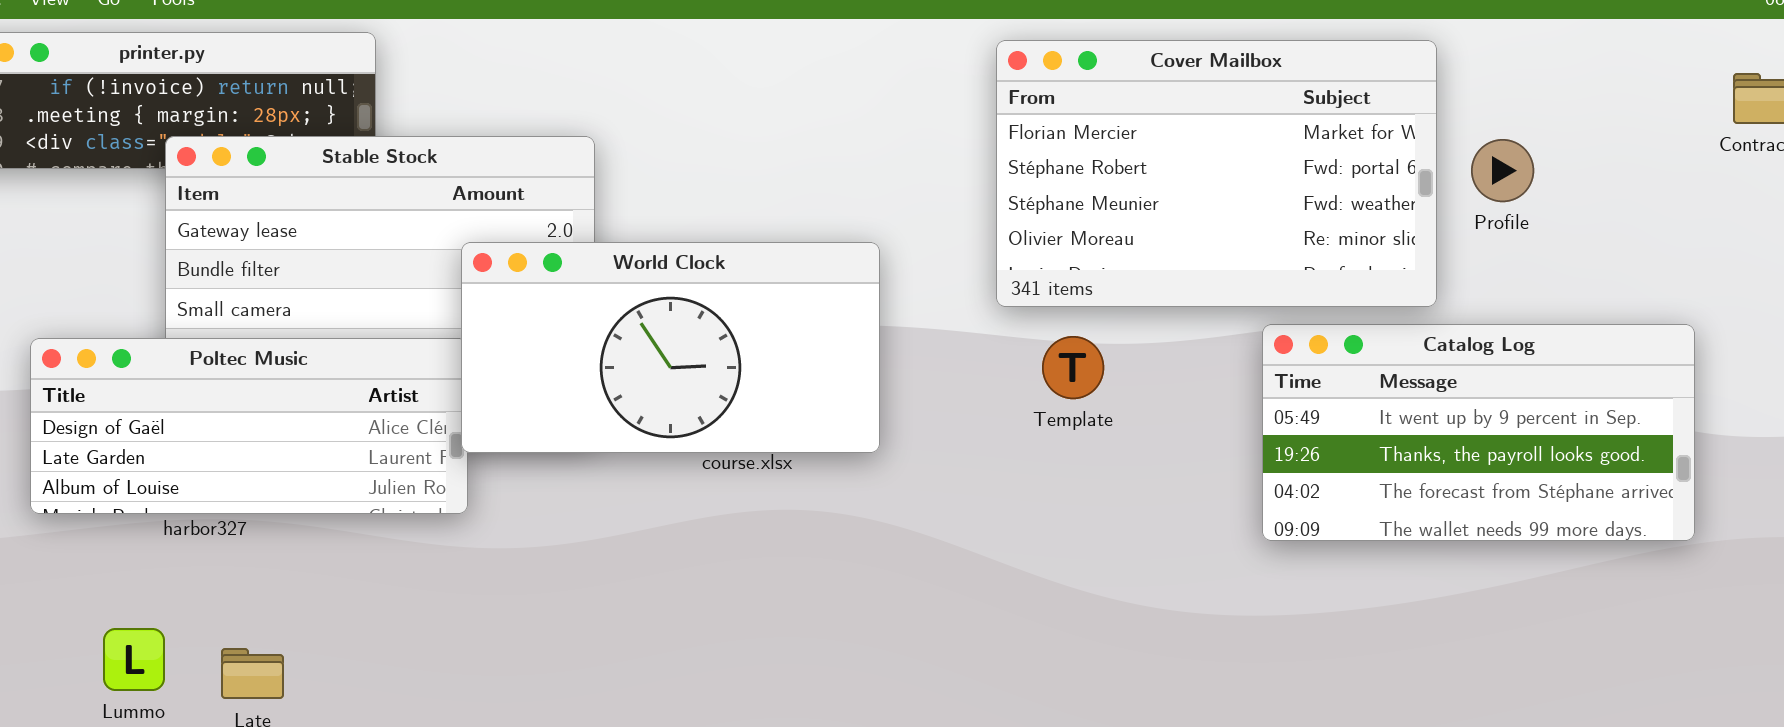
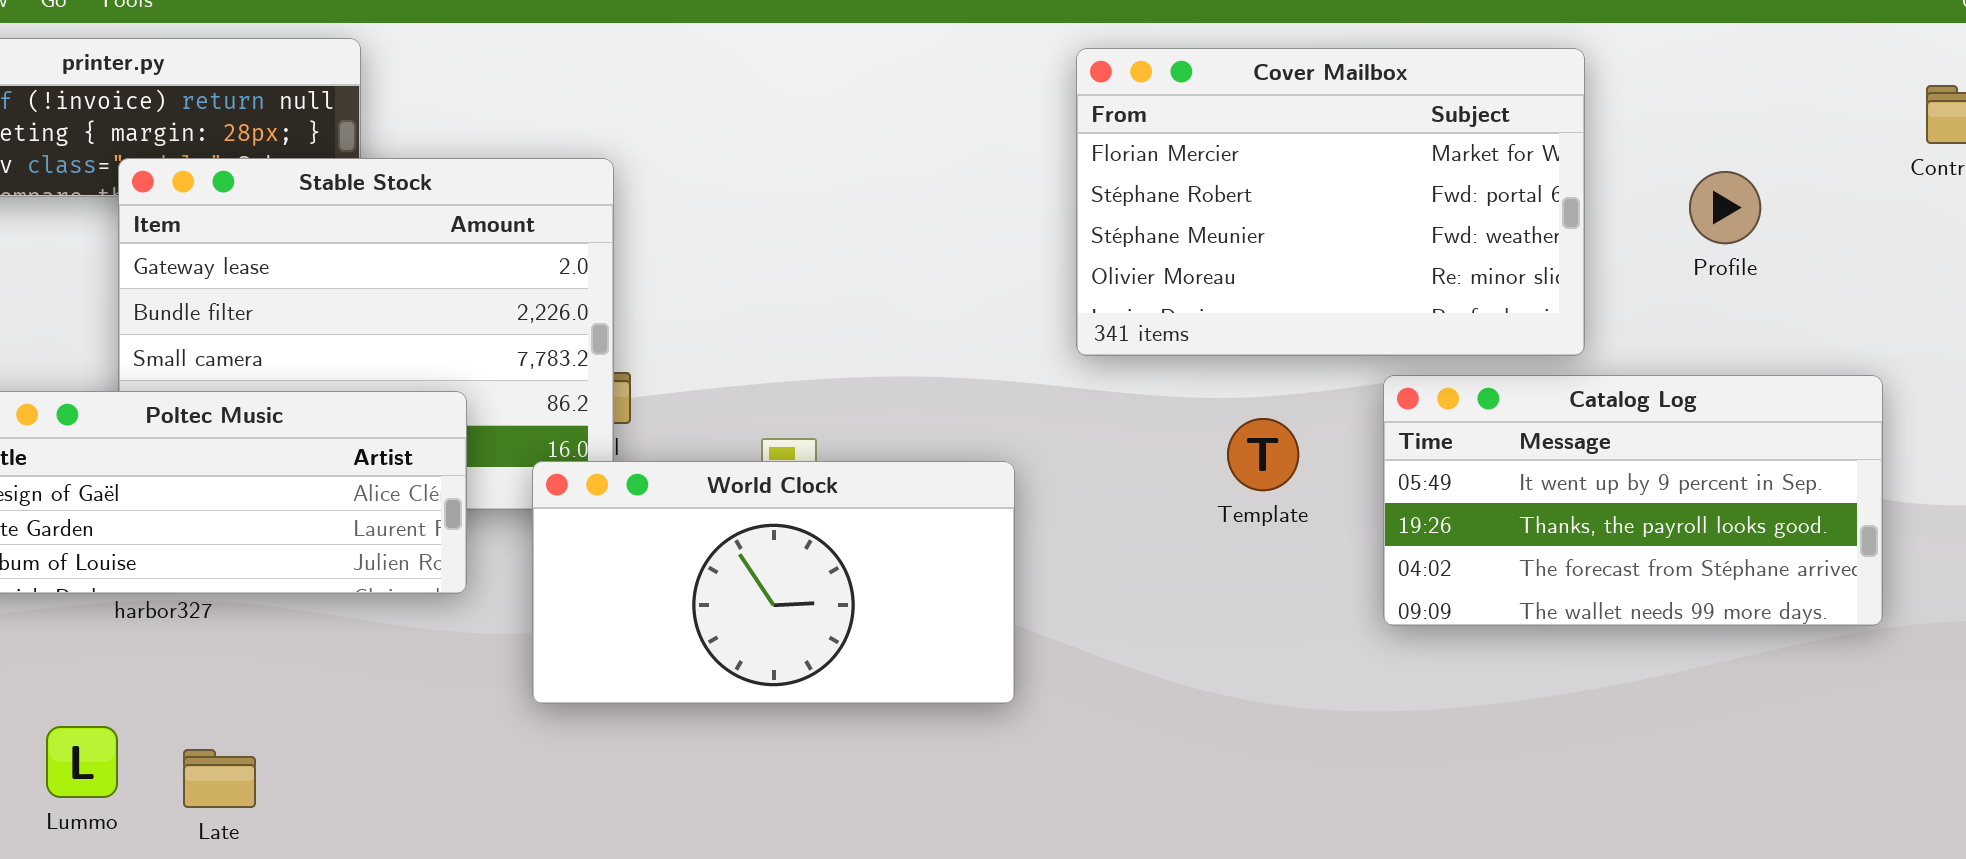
Profile: [1471,139,1534,202] -> [1689,171,1761,244], moved
World Clock: [461,242,880,453] -> [532,461,1015,704], moved
Template: [1042,336,1104,399] -> [1227,418,1299,491], moved

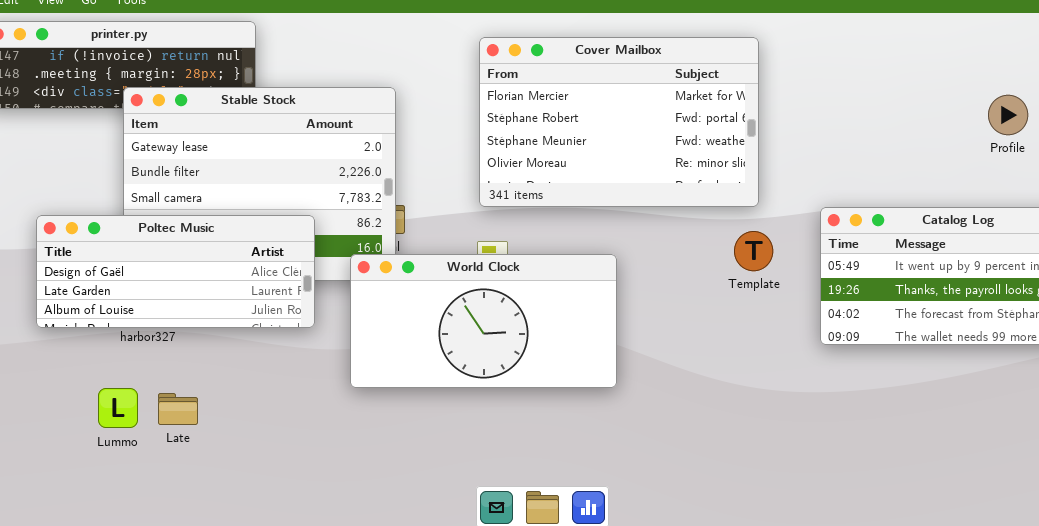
Cover Mailbox: [1076,48,1585,356] -> [479,37,759,207], moved
Lummo: [46,726,118,798] -> [98,388,138,428], moved
Late: [183,749,256,808] -> [158,393,198,425], moved

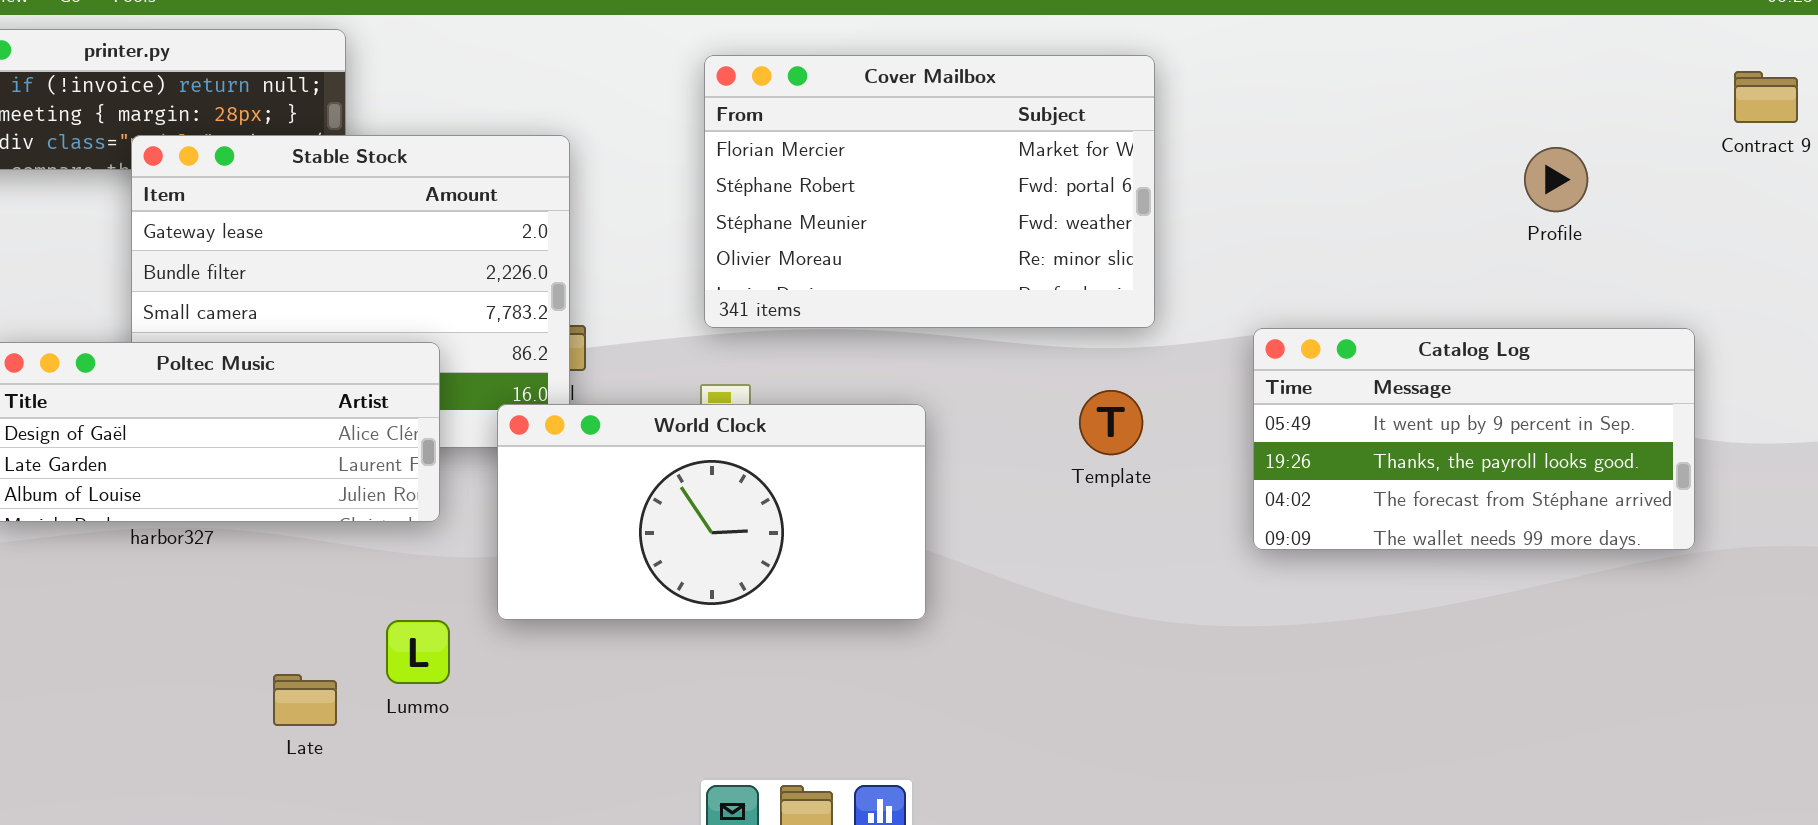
Template: [734,231,773,271] -> [1079,390,1143,455], moved
Lummo: [98,388,138,428] -> [386,620,450,684], moved
Late: [158,393,198,425] -> [273,674,337,726], moved

